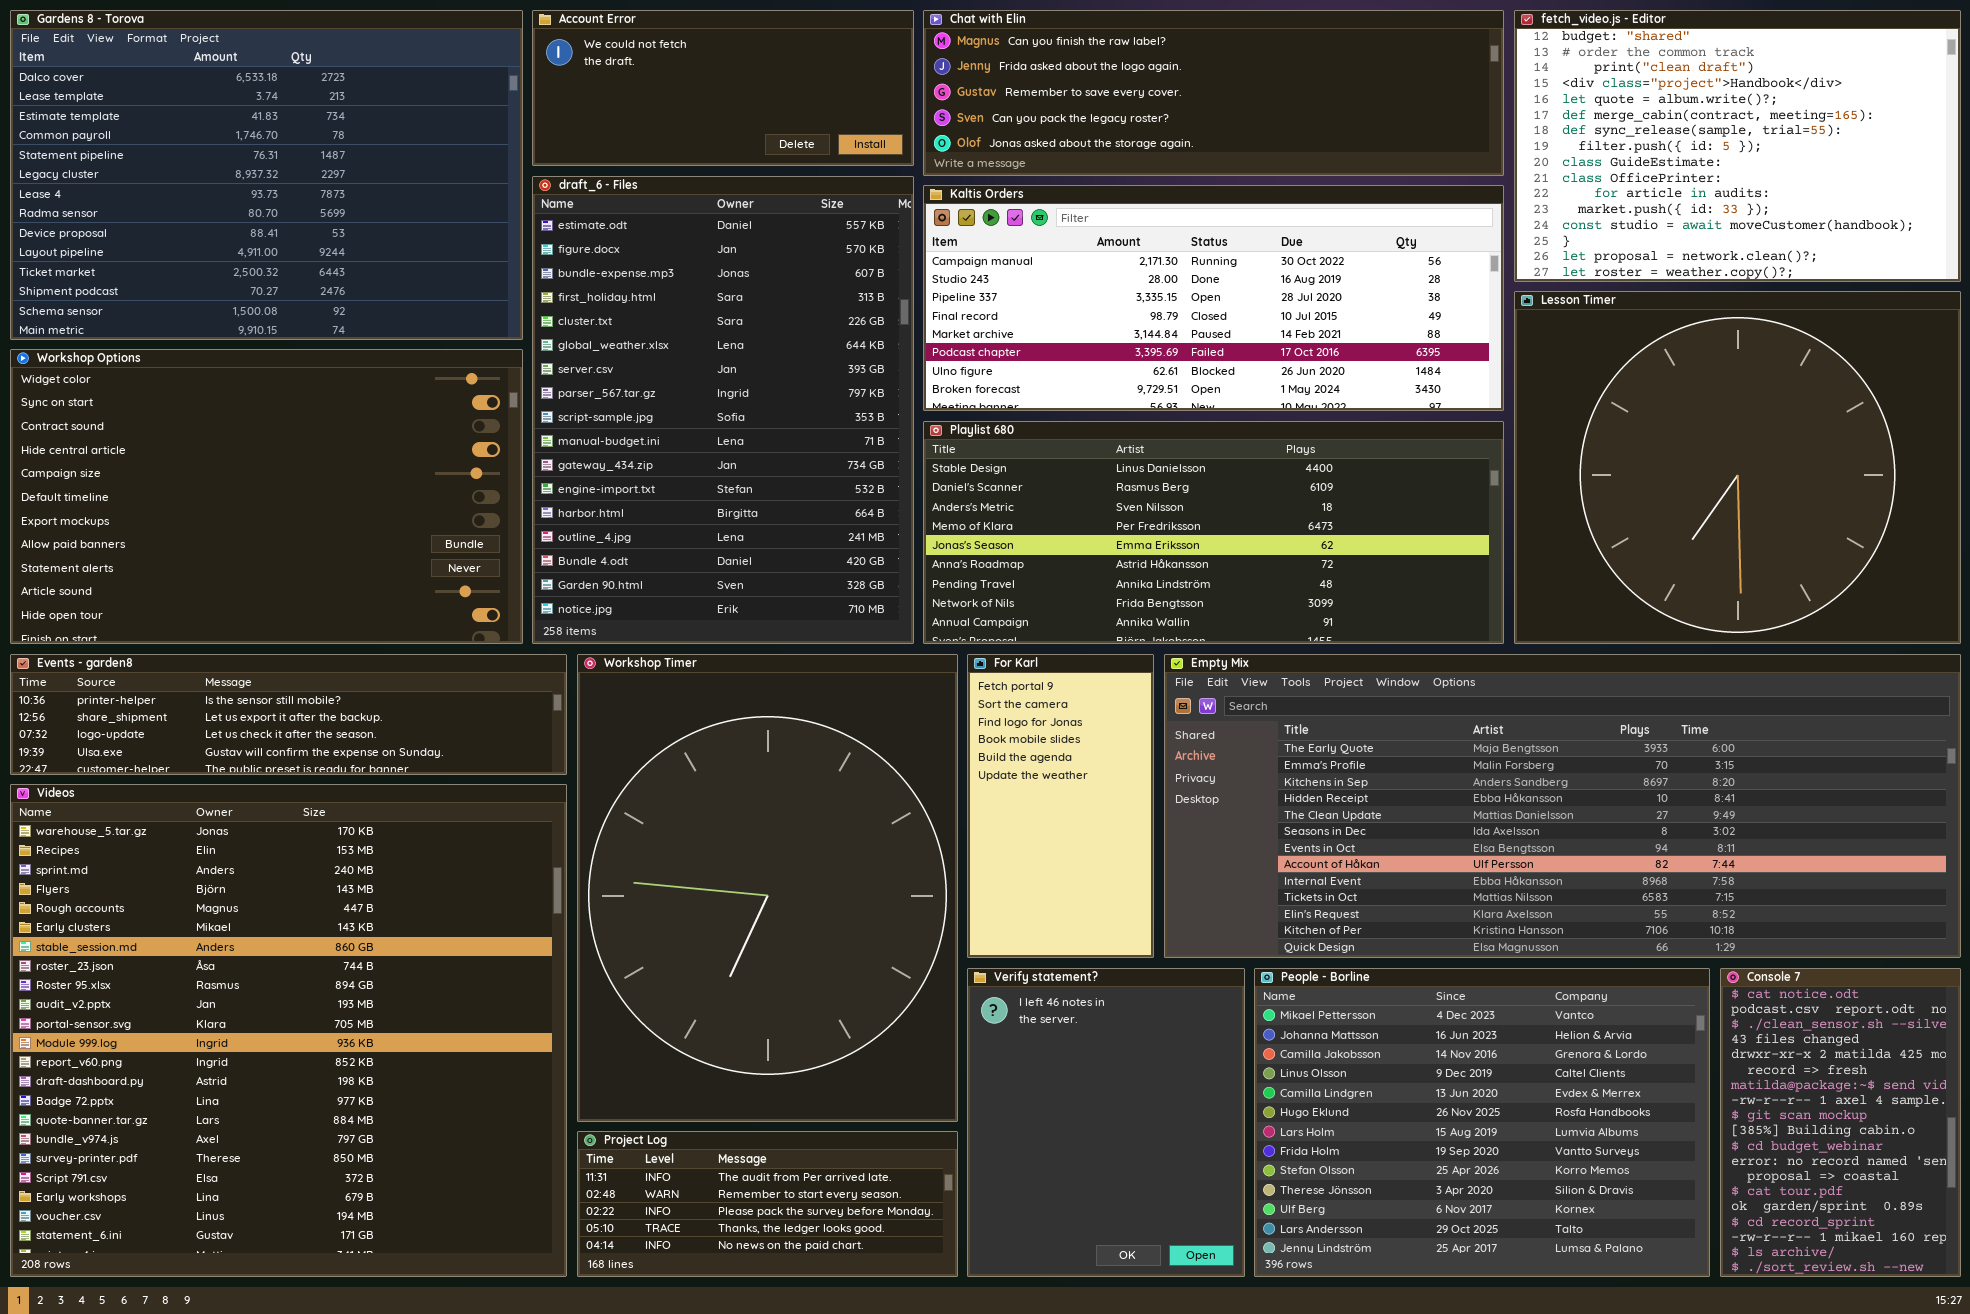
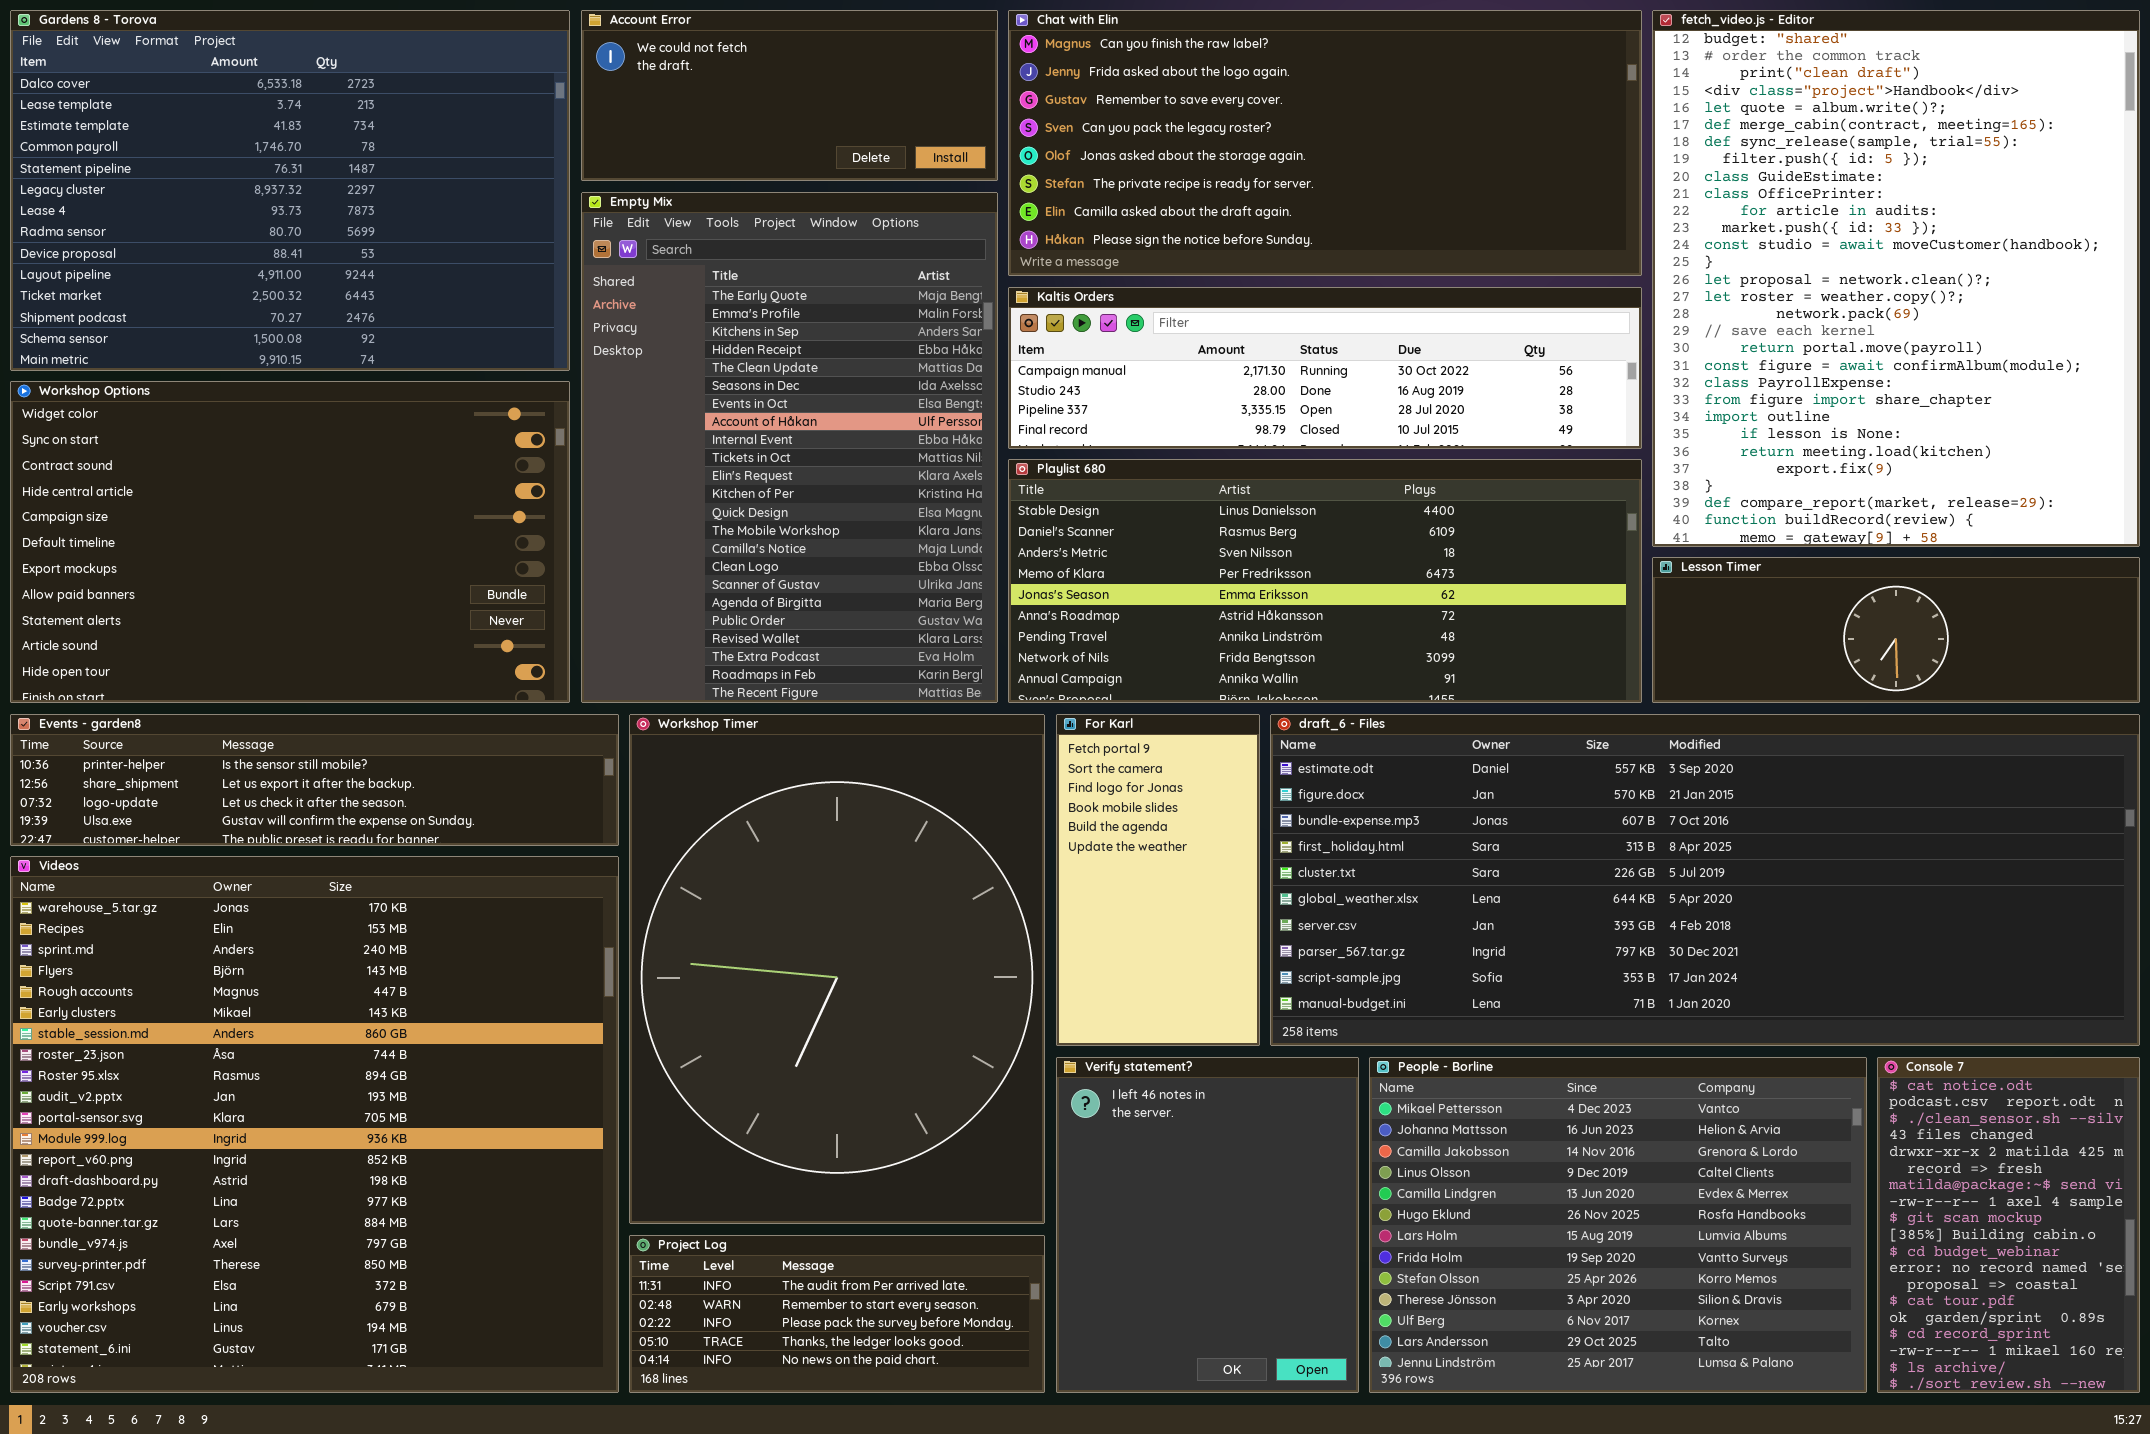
Chat with Elin: [923,10,1504,176] -> [1008,10,1642,276], resized
fetch_video.js - Editor: [1514,10,1961,282] -> [1652,10,2140,547], resized
draft_6 - Files: [532,176,914,644] -> [1270,714,2140,1046], moved, resized
Kaltis Orders: [923,185,1504,411] -> [1008,287,1642,449], resized
Lesson Timer: [1514,291,1961,644] -> [1652,557,2140,703], resized
Empty Mix: [1164,654,1961,958] -> [581,192,998,703], moved, resized

